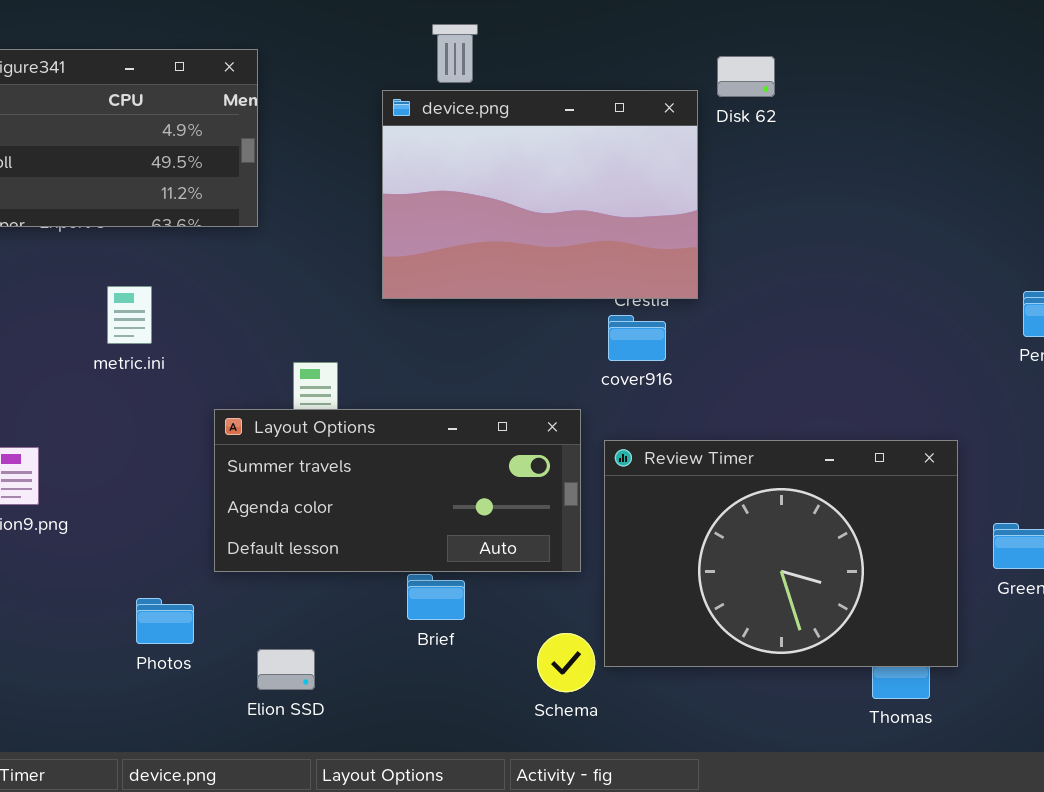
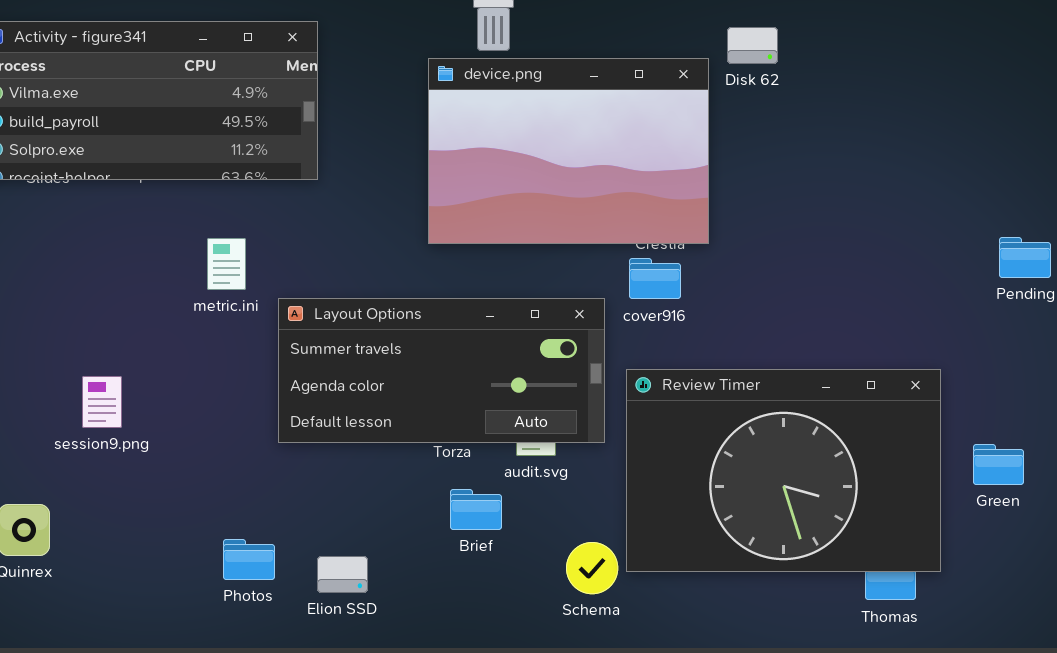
metric.ini: [107,286,152,344] -> [207,238,246,290], moved
Layout Options: [214,409,581,572] -> [278,298,605,443], moved
Photos: [136,598,194,644] -> [223,539,275,580], moved

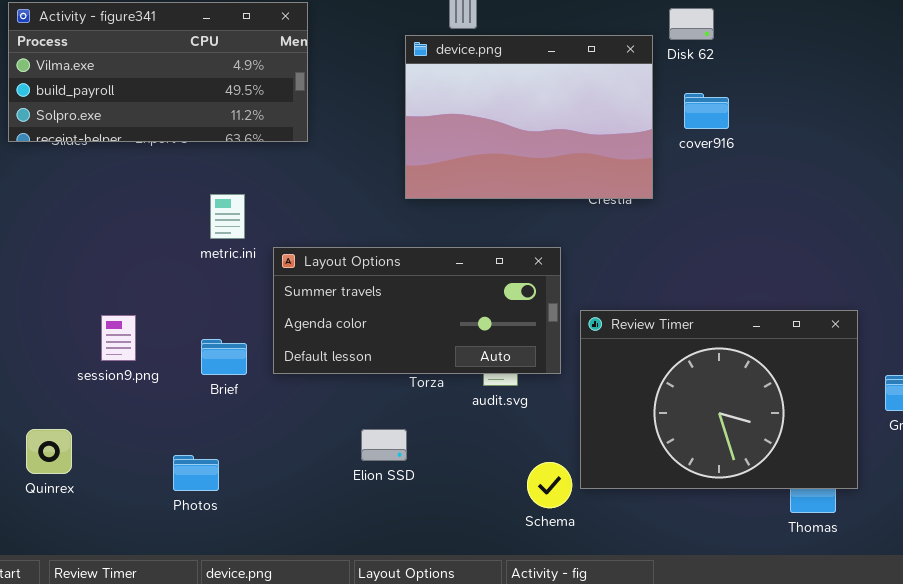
cover916: [629,258,681,299] -> [684,93,729,129], moved
Brief: [450,489,502,530] -> [201,339,247,375], moved
Photos: [223,539,275,580] -> [173,455,219,491], moved
Elion SSD: [317,556,368,593] -> [361,429,407,461], moved

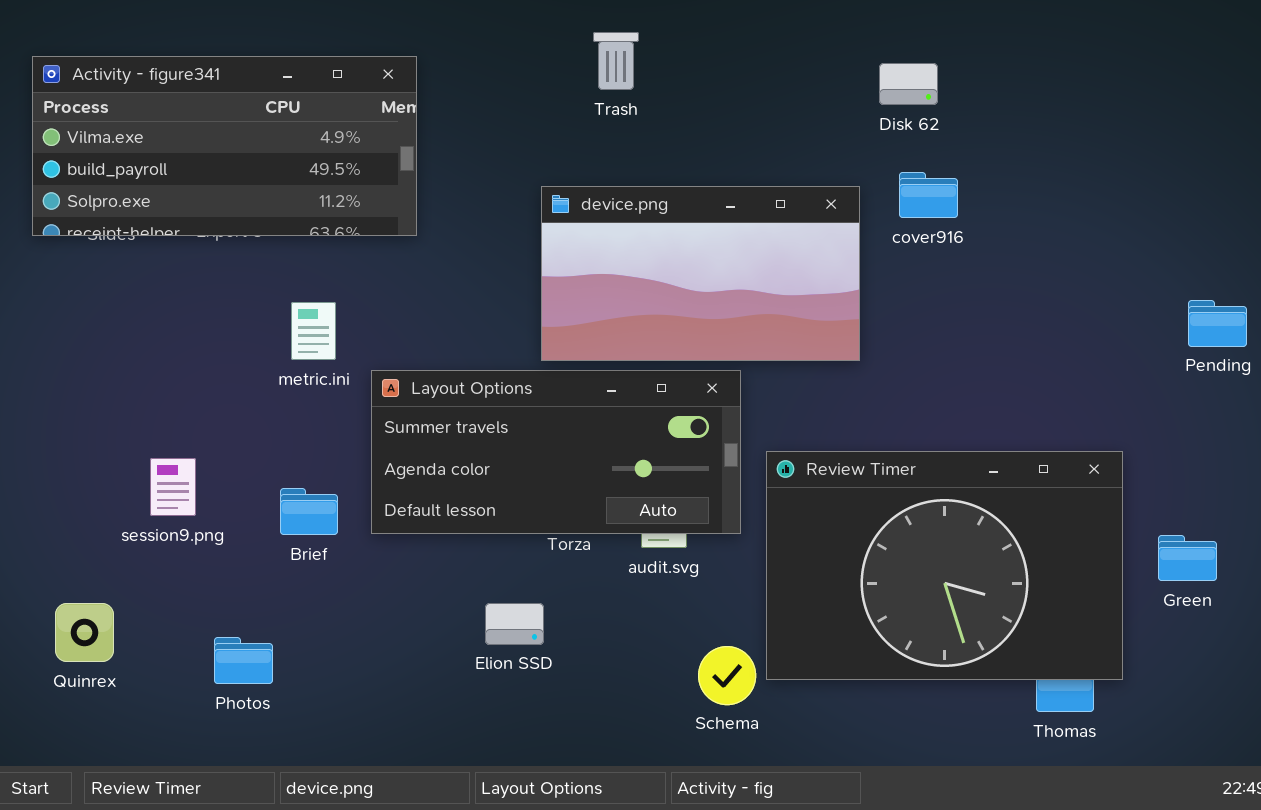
device.png: [405,35,653,199] -> [541,186,860,361], moved, resized
Photos: [173,455,219,491] -> [214,637,273,684], moved

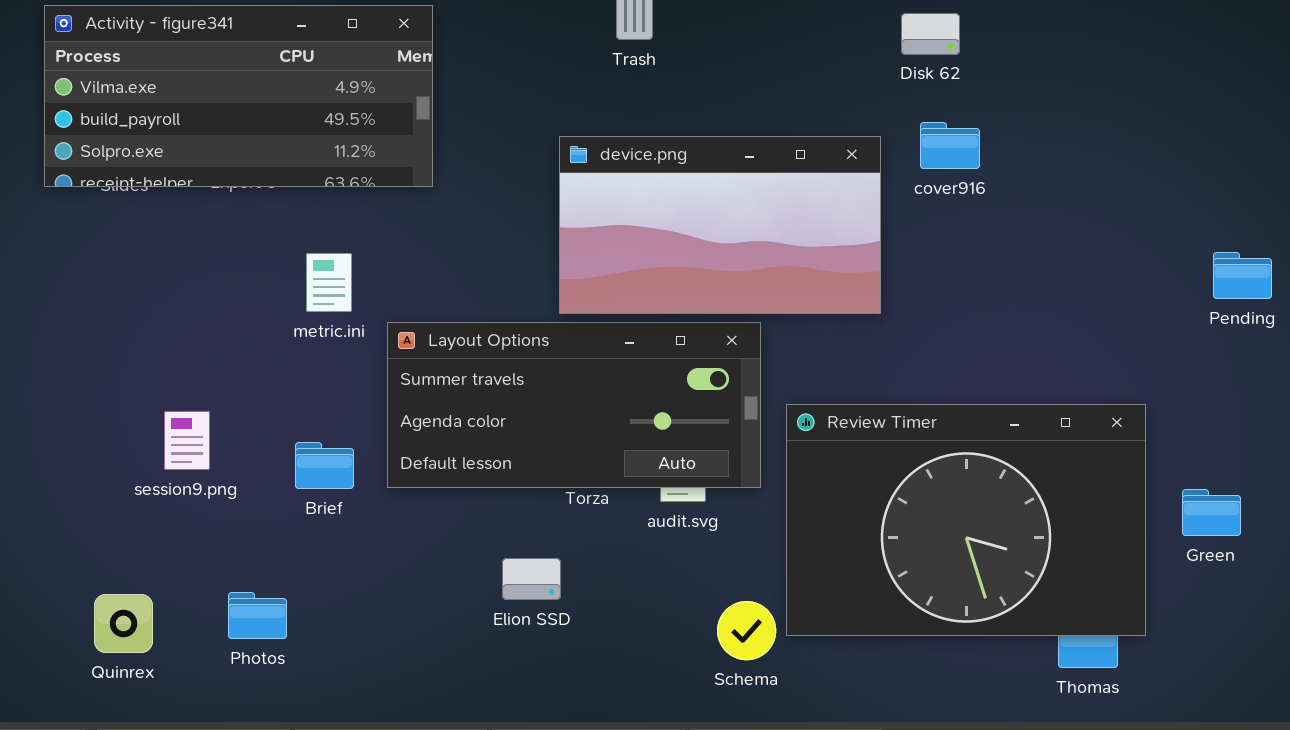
Quinrex: [55,603,114,662] -> [94,594,153,653], moved

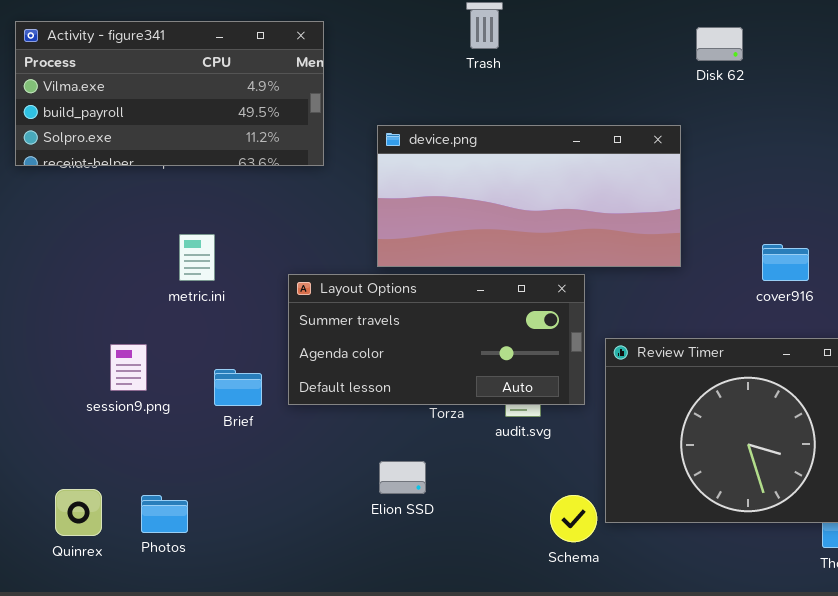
cover916: [920,122,980,169] -> [762,244,809,281], moved
device.png: [559,136,881,314] -> [377,125,681,267], resized
metric.ini: [306,253,352,312] -> [179,234,215,281], moved
Photos: [228,592,287,639] -> [141,495,188,533], moved

